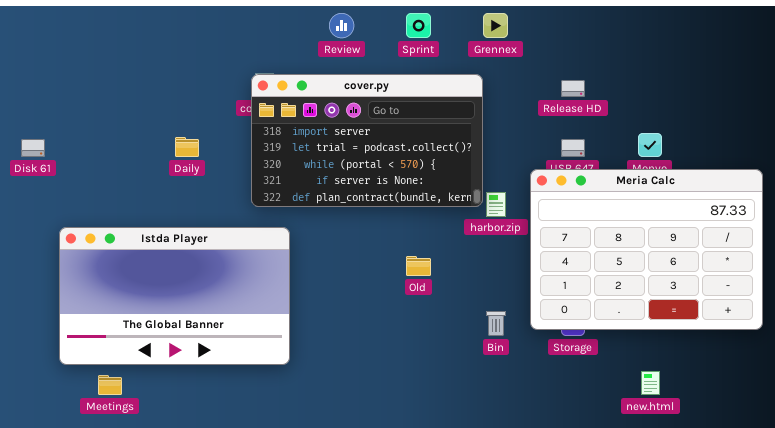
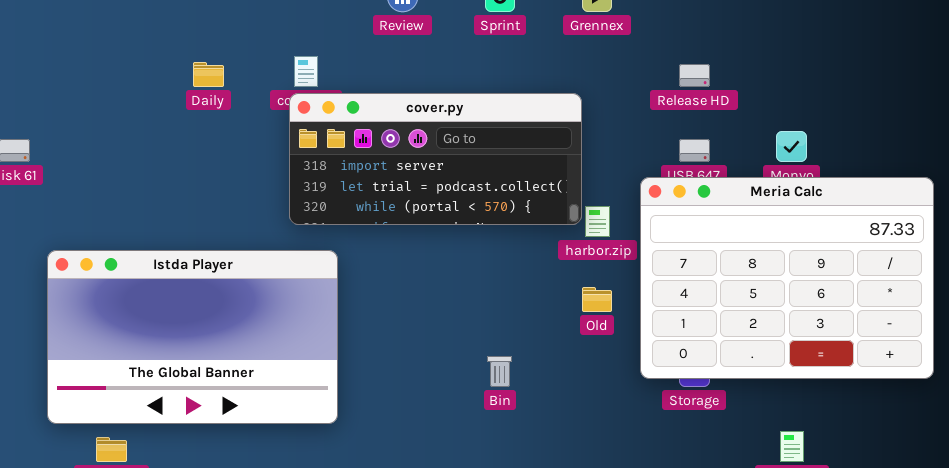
cover.py: [251,74,483,207] -> [289,93,582,225], resized
Daily: [175,137,199,157] -> [193,62,224,87], moved
Old: [406,256,431,276] -> [582,287,612,312], moved
Bin: [486,311,506,336] -> [487,356,512,387], moved

